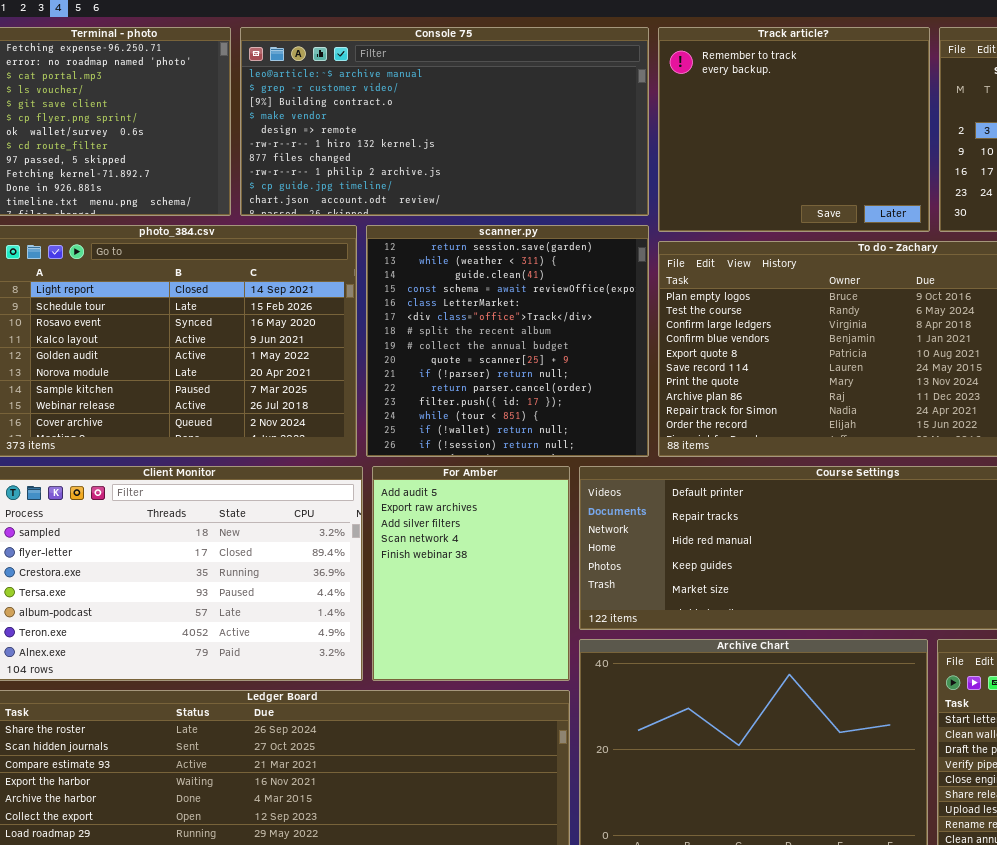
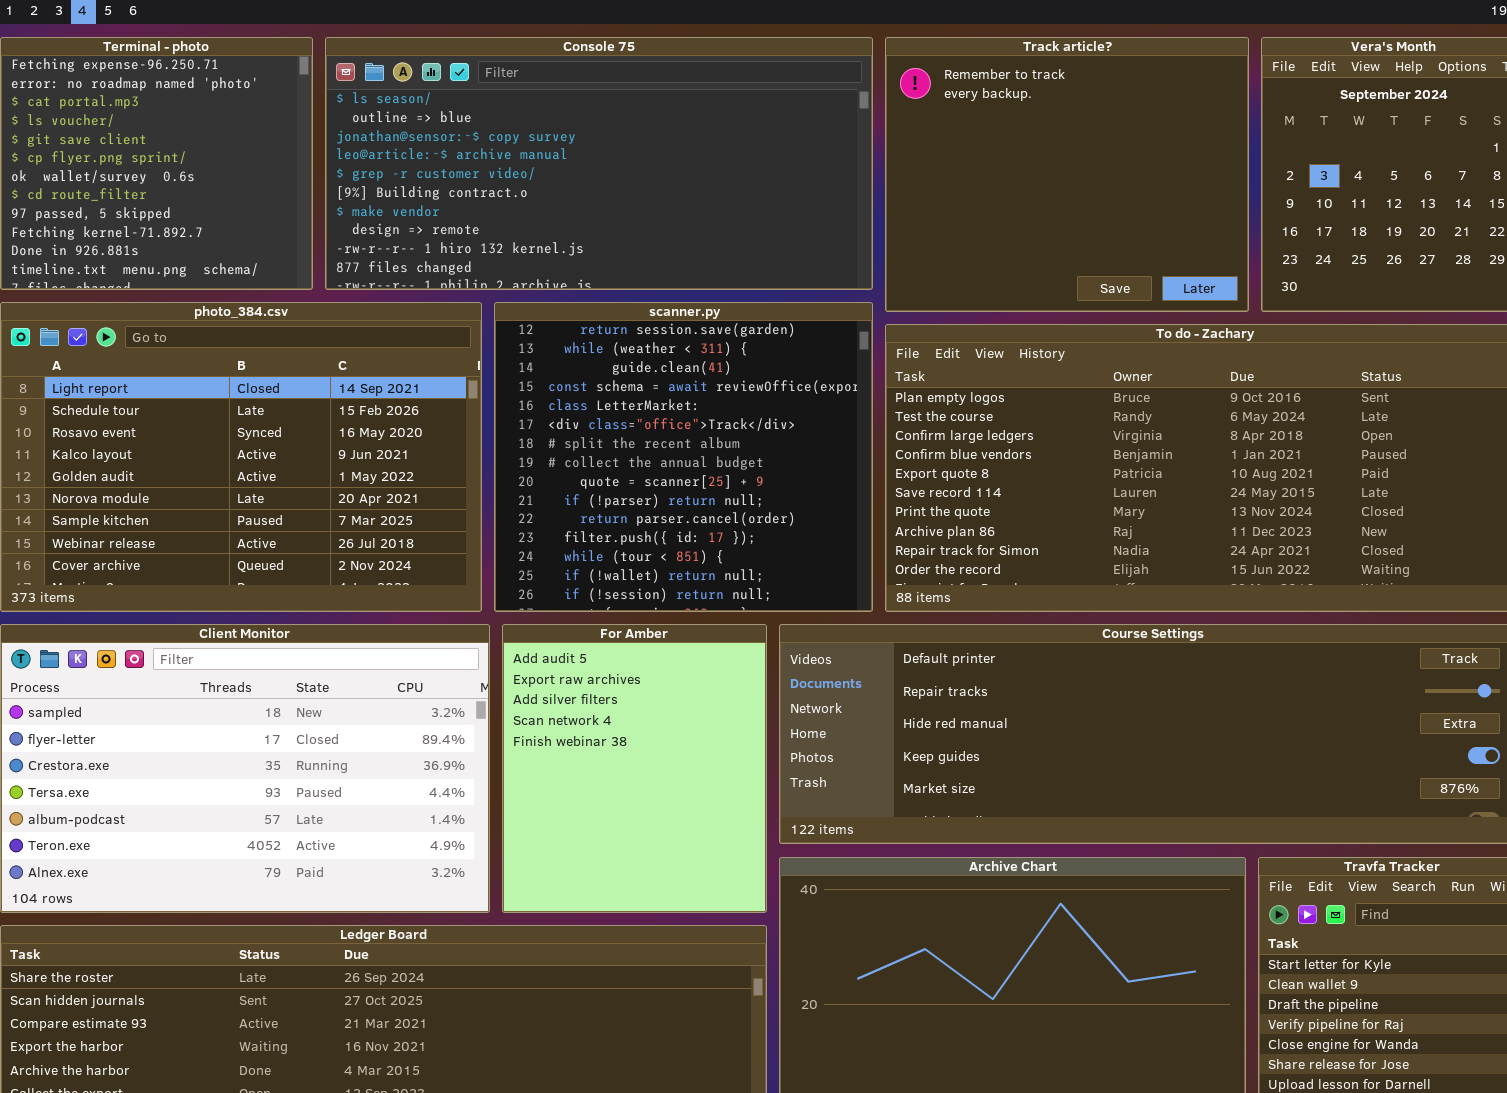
Console 75: [240,27,649,216] -> [325,37,873,290], scrolled up 3 rows

